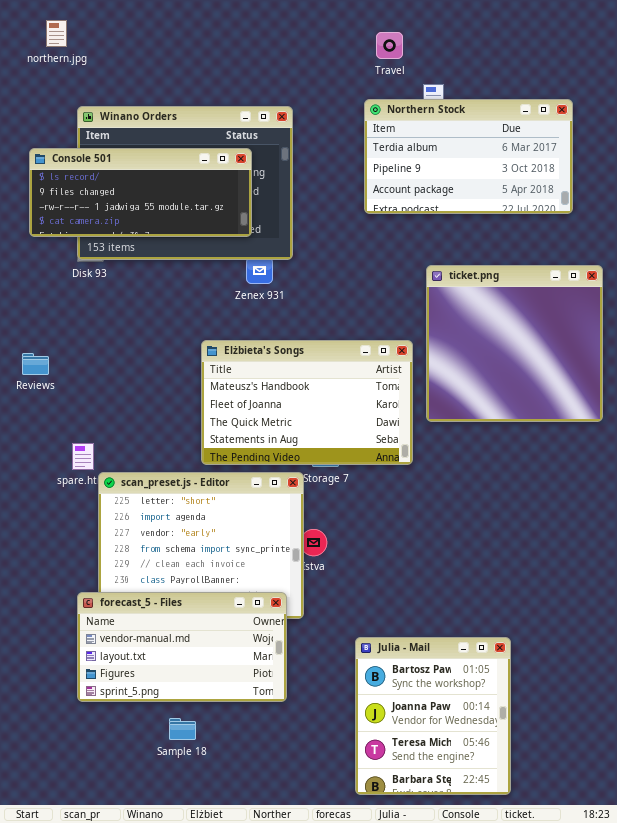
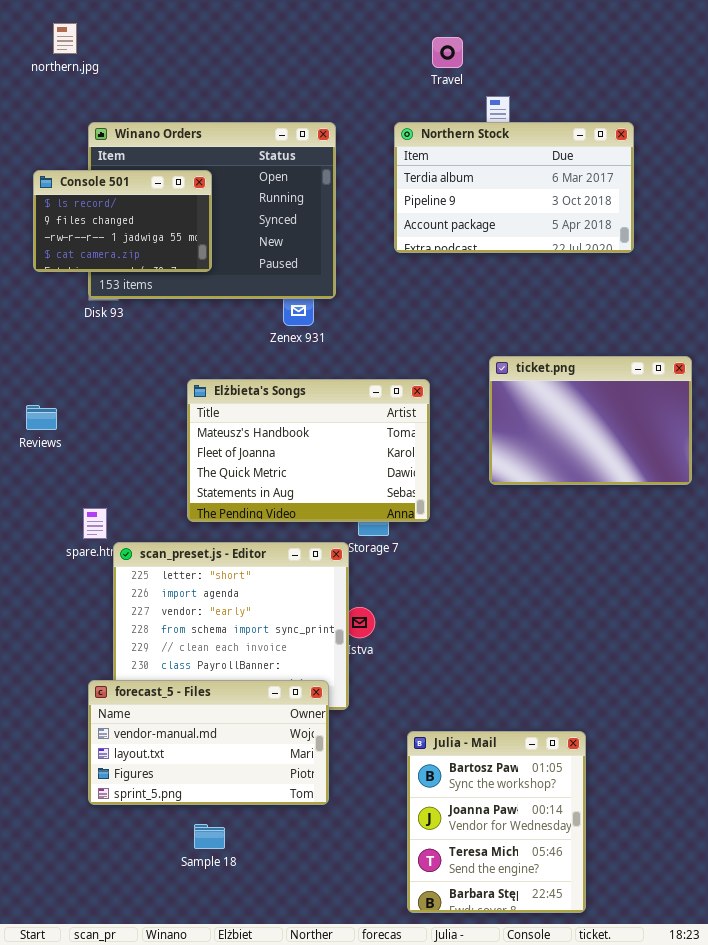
Northern Stock: [364,99,573,214] -> [394,122,634,253], moved
Console 501: [29,148,252,237] -> [33,170,212,272], resized
ticket.png: [426,265,603,422] -> [489,356,692,485], resized
Elżbieta's Songs: [201,340,413,465] -> [187,379,430,522], moved

